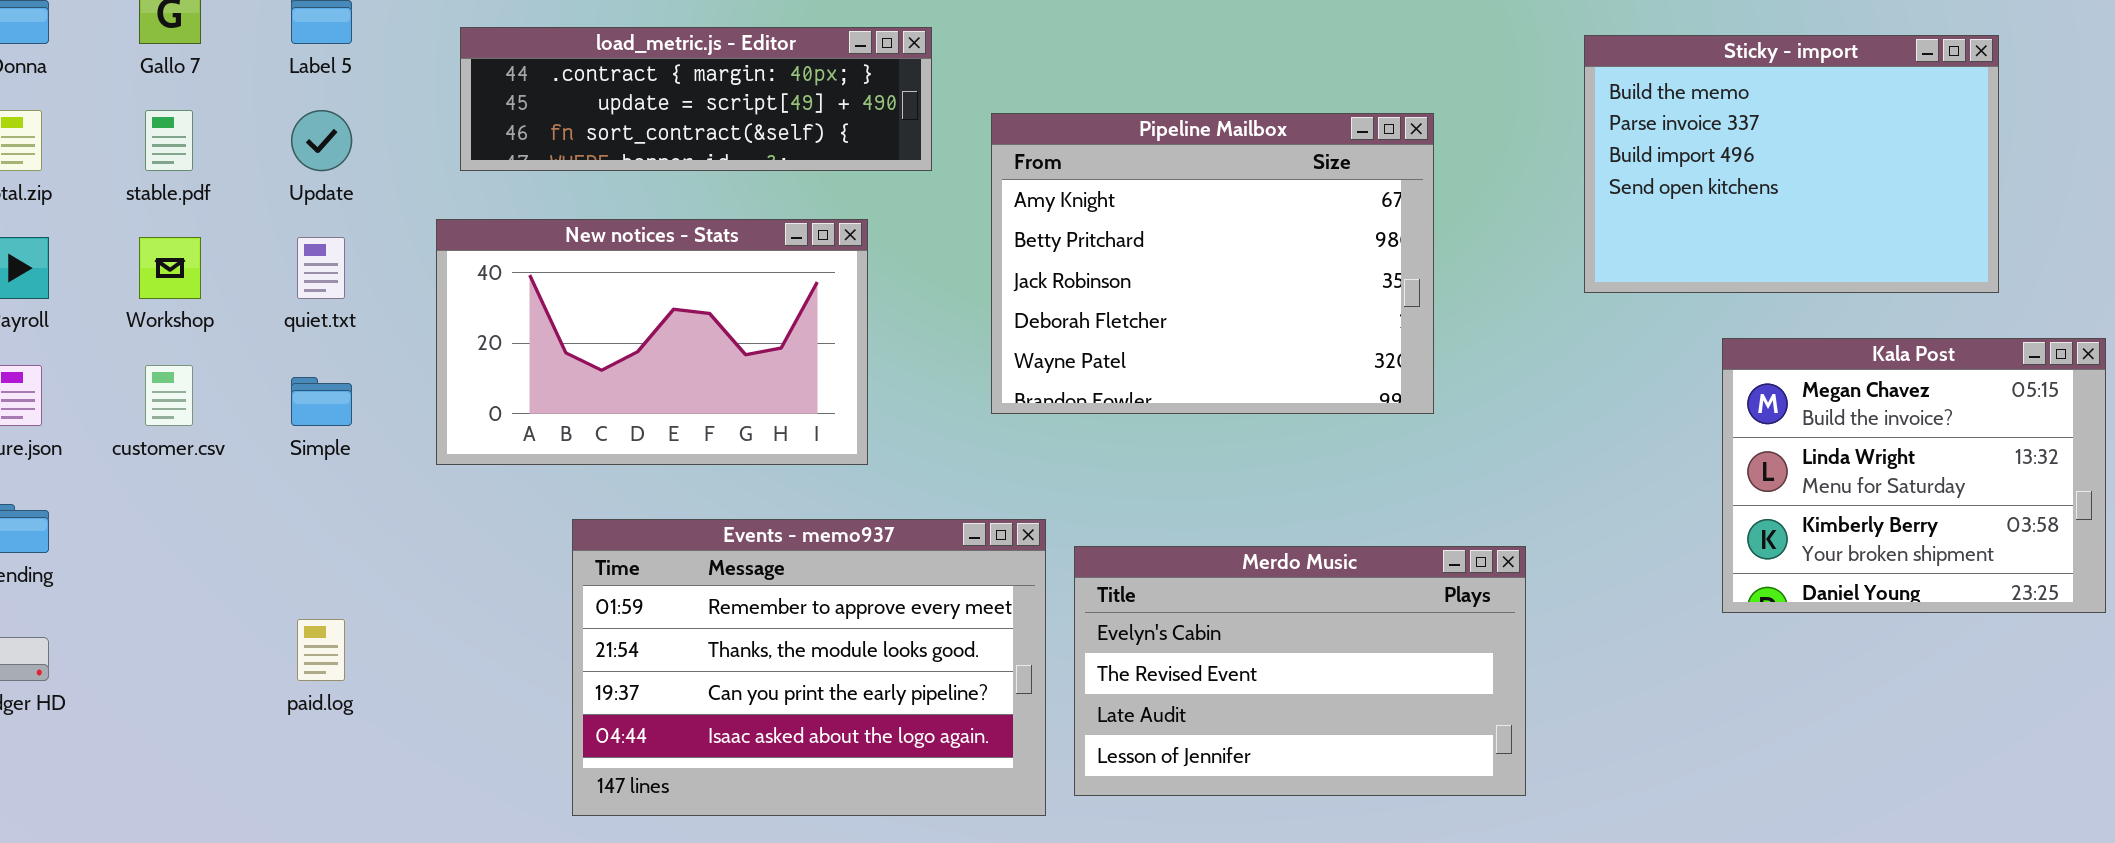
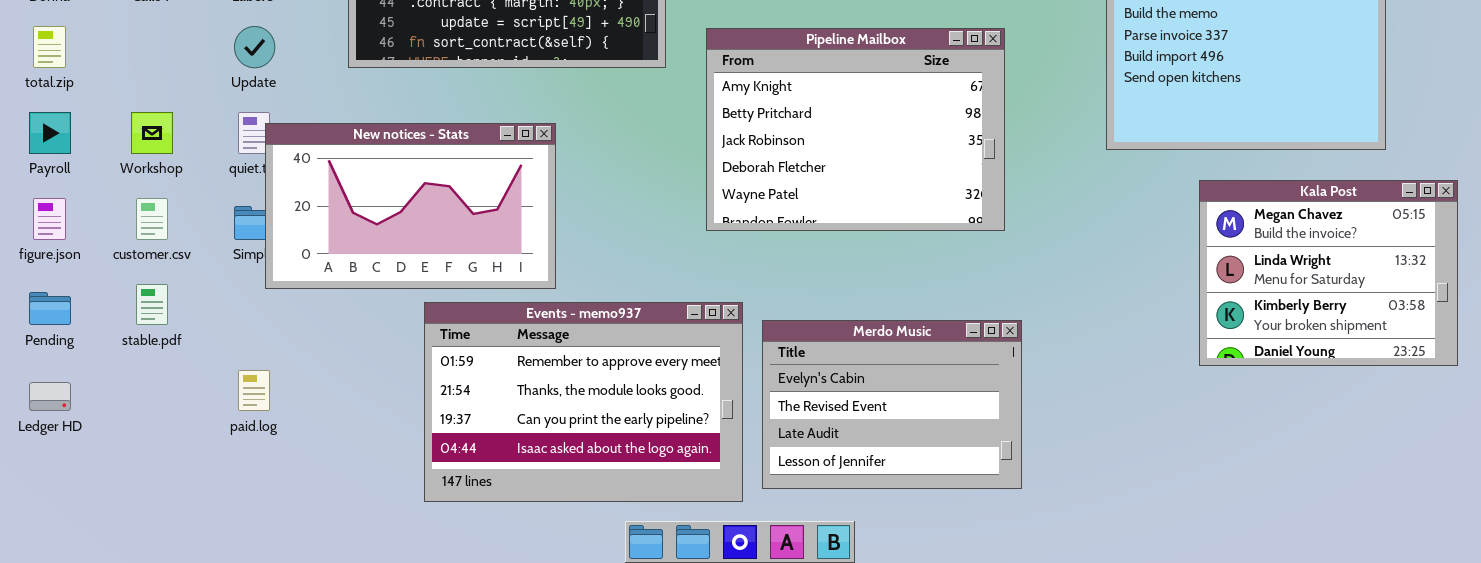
stable.pdf: [145,110,193,171] -> [136,284,168,325], moved
New notices - Stats: [436,219,868,465] -> [265,123,556,289], moved
Merdo Music: [1074,546,1526,796] -> [762,320,1022,489], resized

